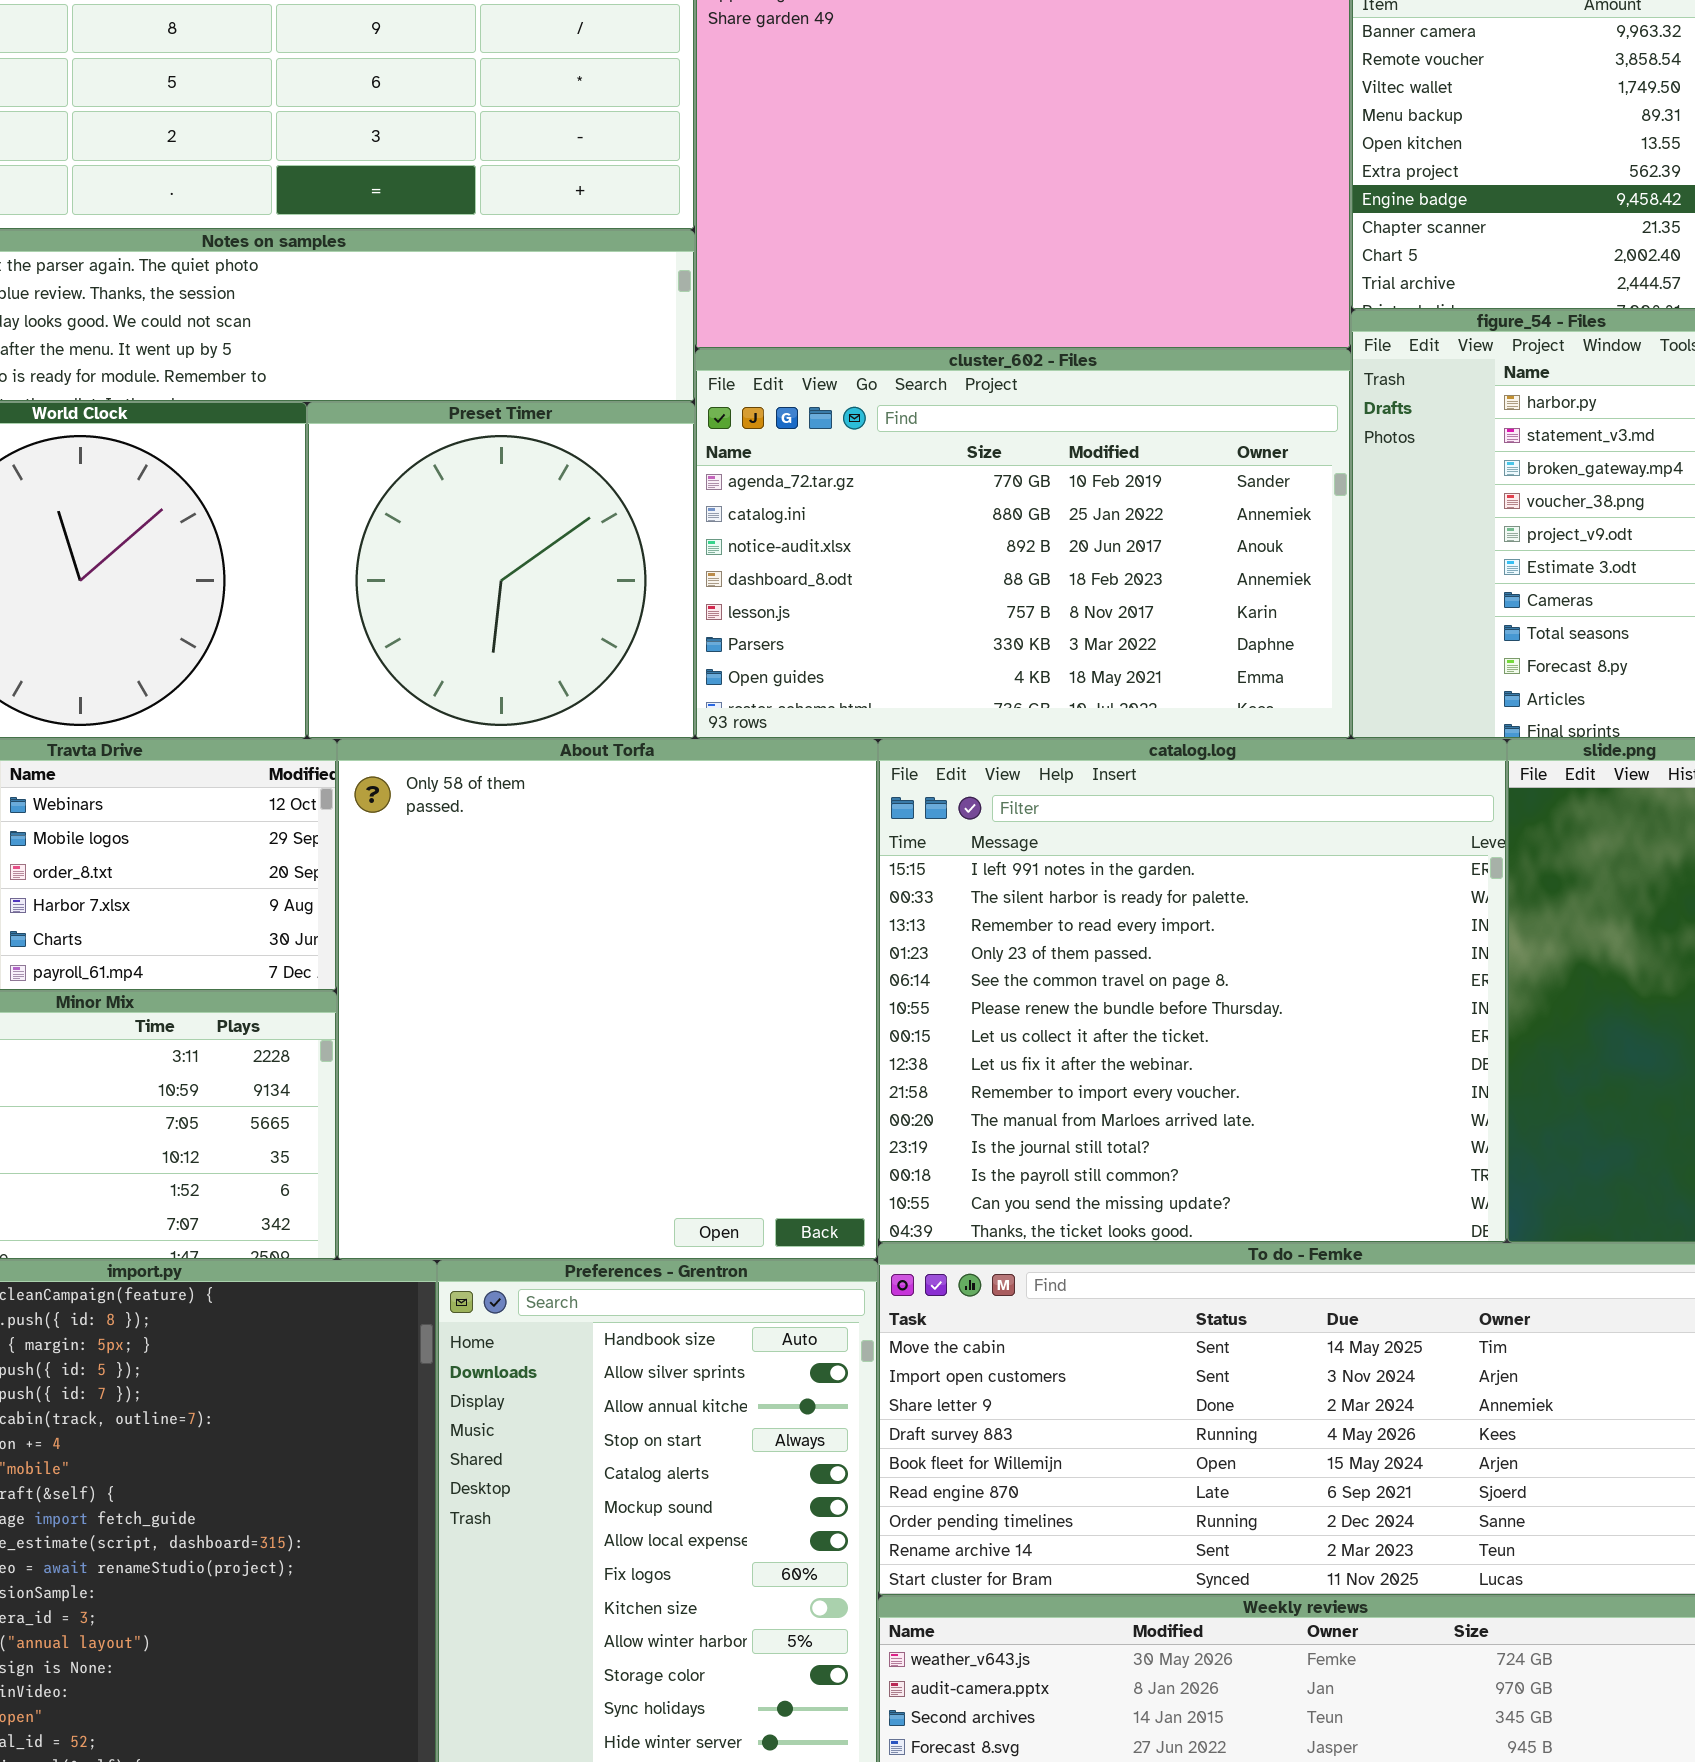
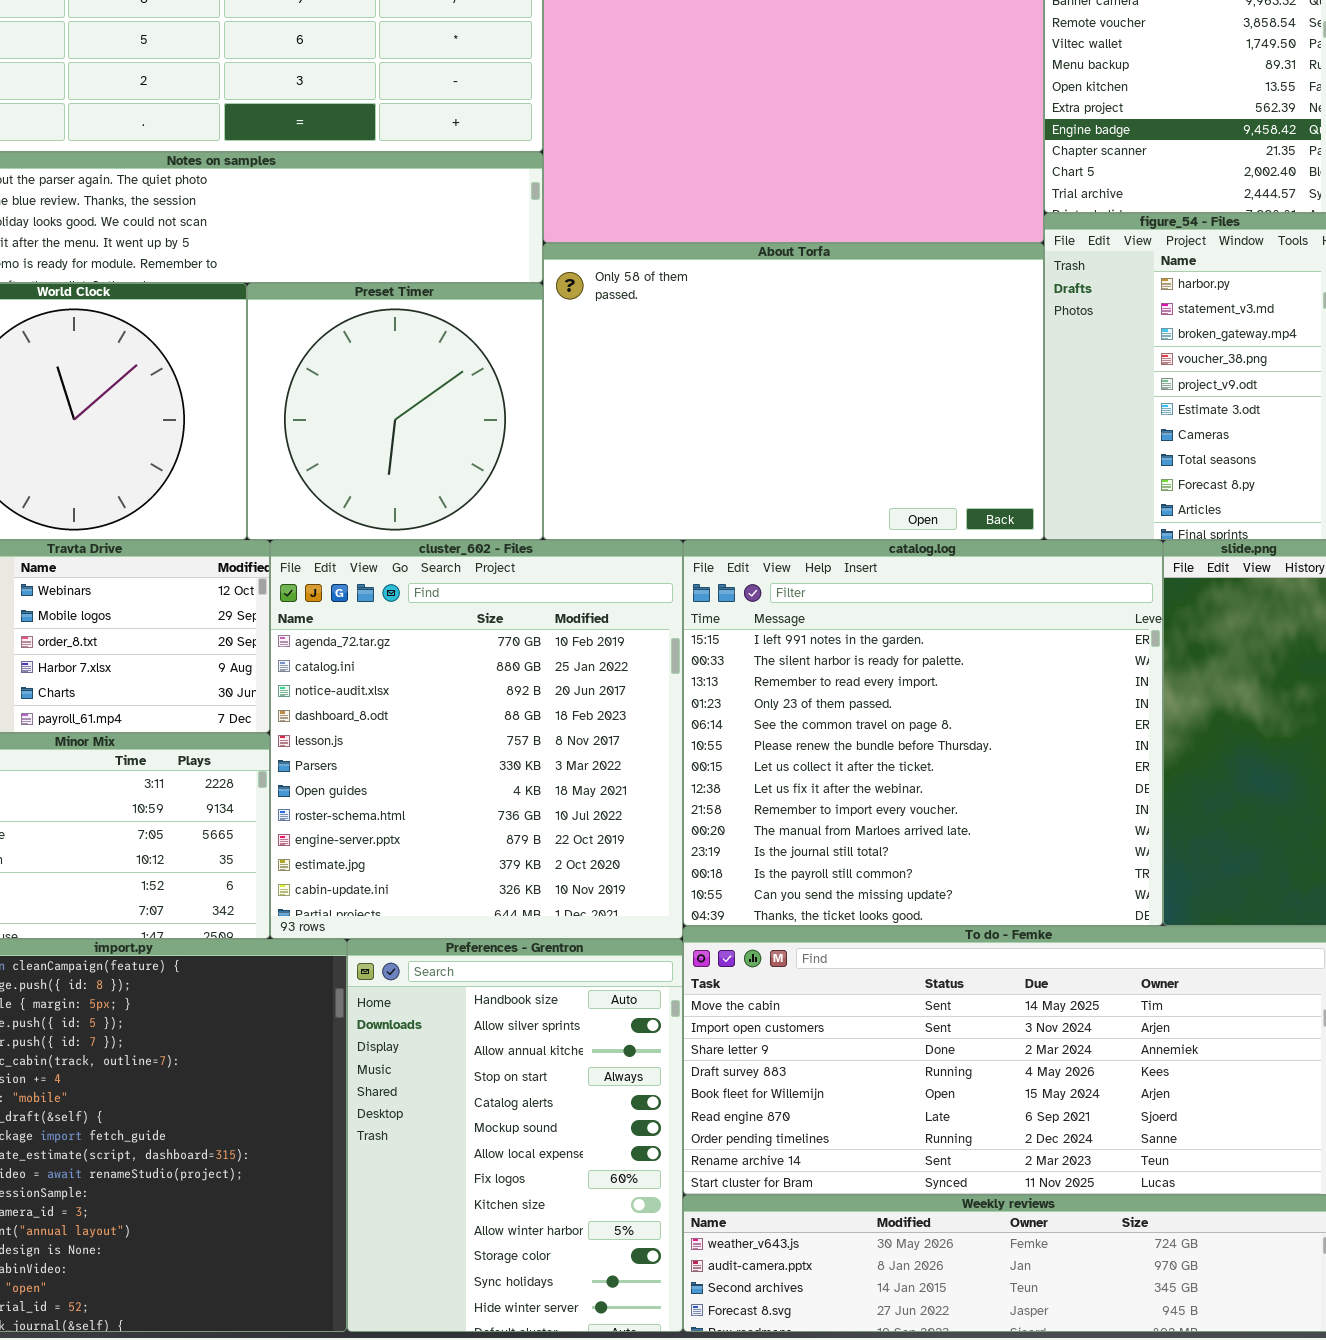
cluster_602 - Files: [695,349,1351,739] -> [270,540,683,939], moved, resized
About Torfa: [337,739,878,1260] -> [543,243,1044,540], moved, resized

